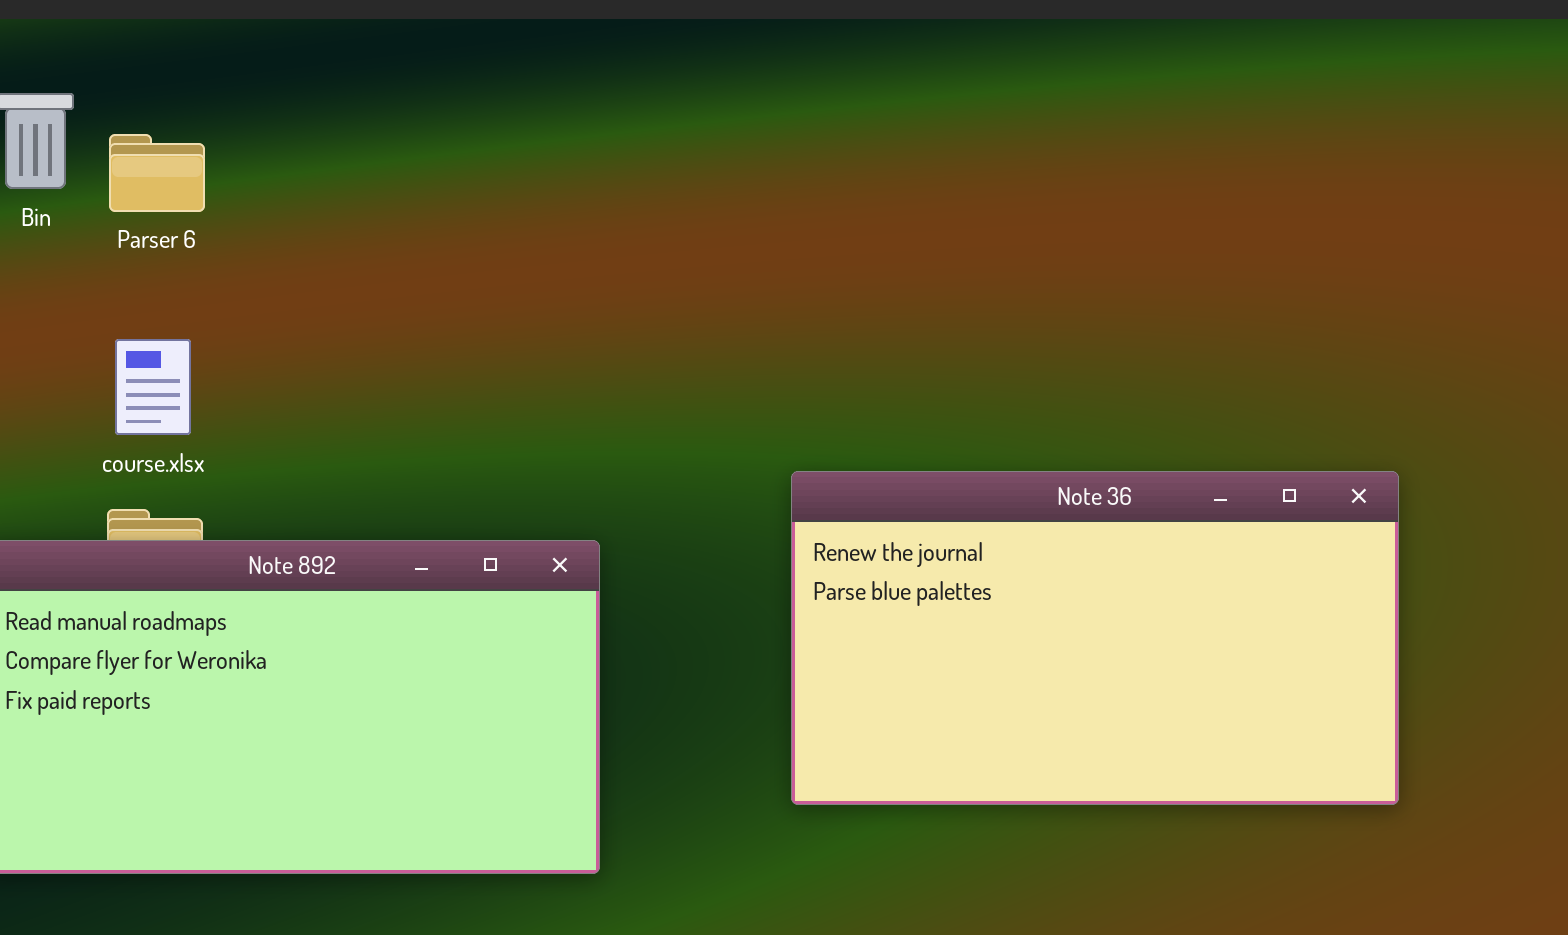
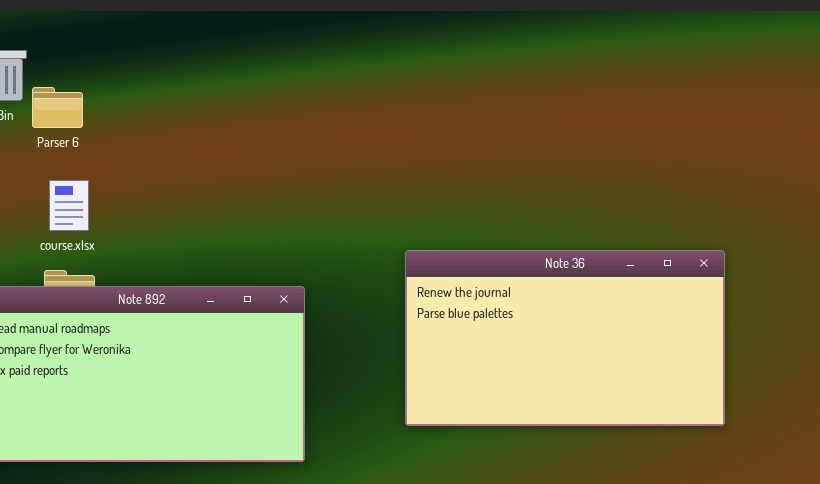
Parser 6: [109,134,205,212] -> [32,87,83,128], moved

